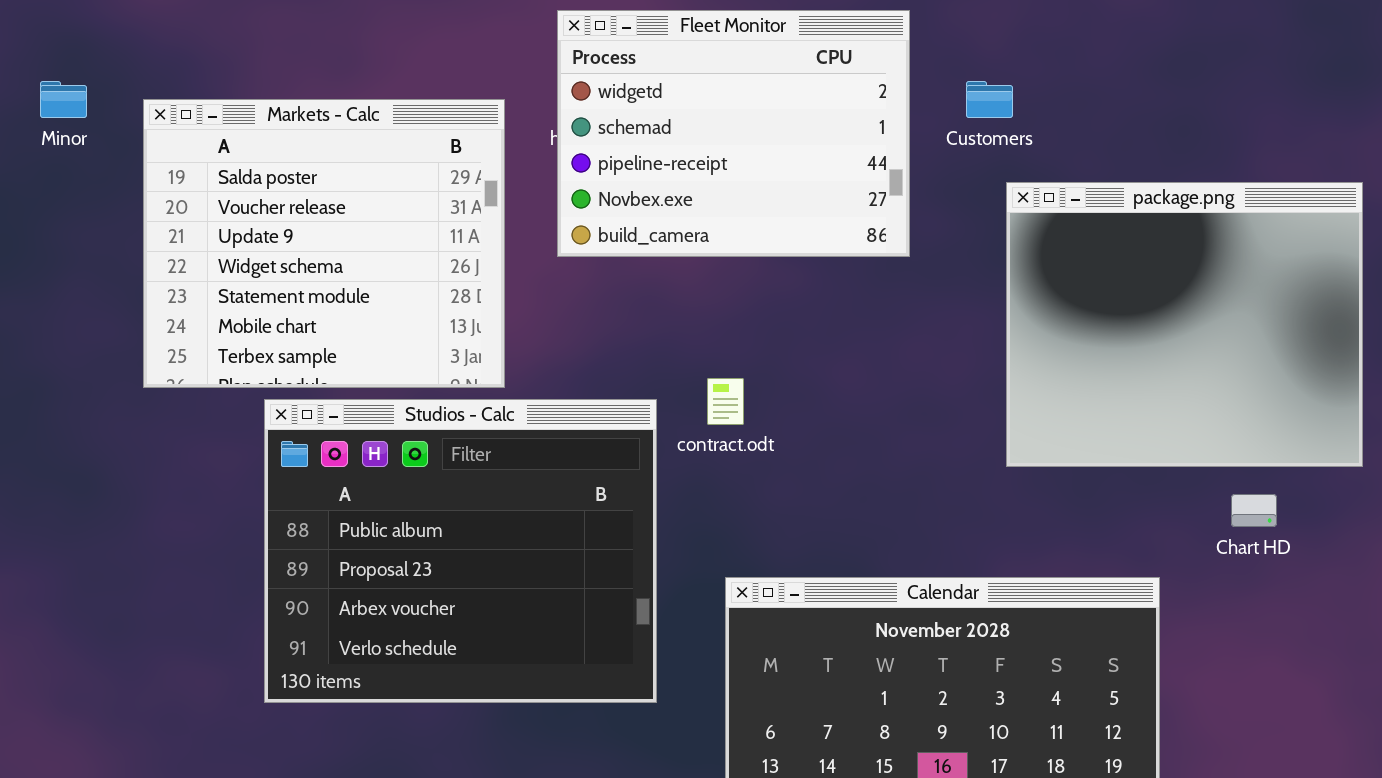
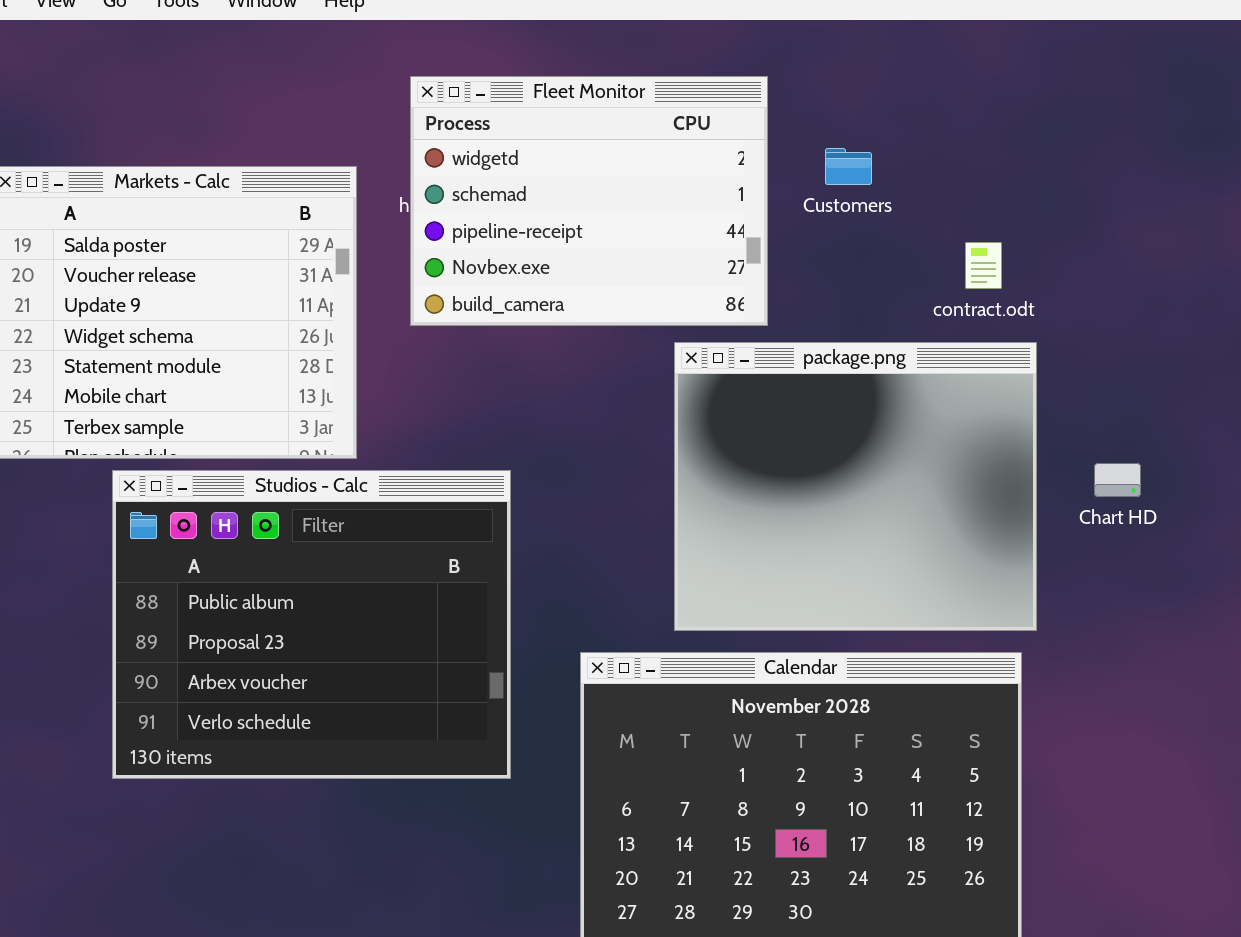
package.png: [1006,182,1363,467] -> [674,342,1037,631], moved
contract.odt: [707,378,744,425] -> [965,242,1002,289], moved
Chart HD: [1231,494,1277,527] -> [1094,463,1141,497], moved

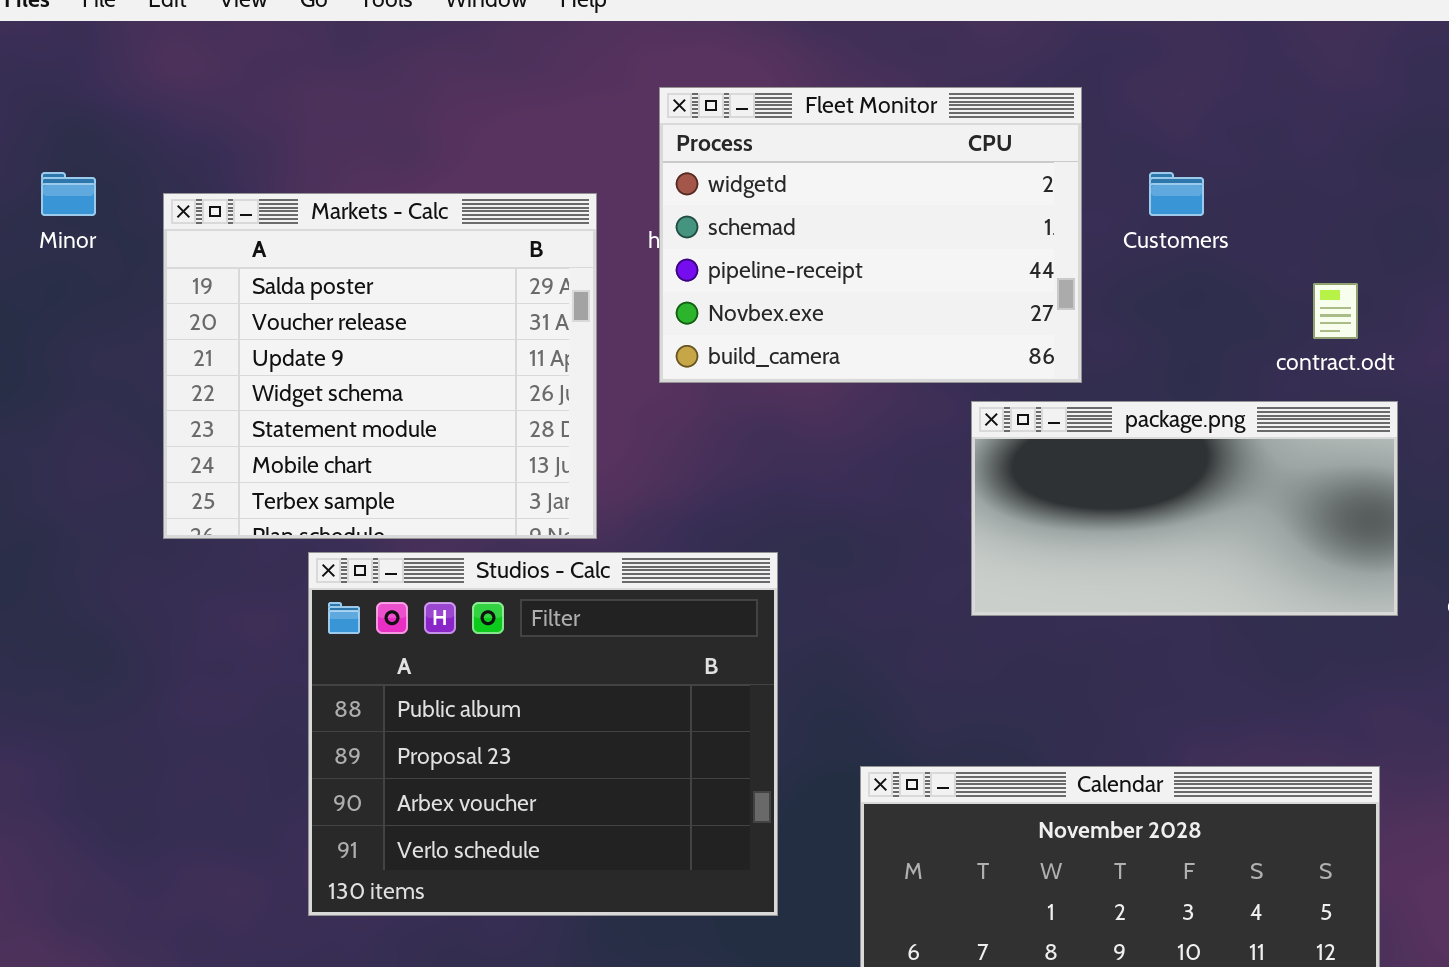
package.png: [674,342,1037,631] -> [971,401,1398,616], resized

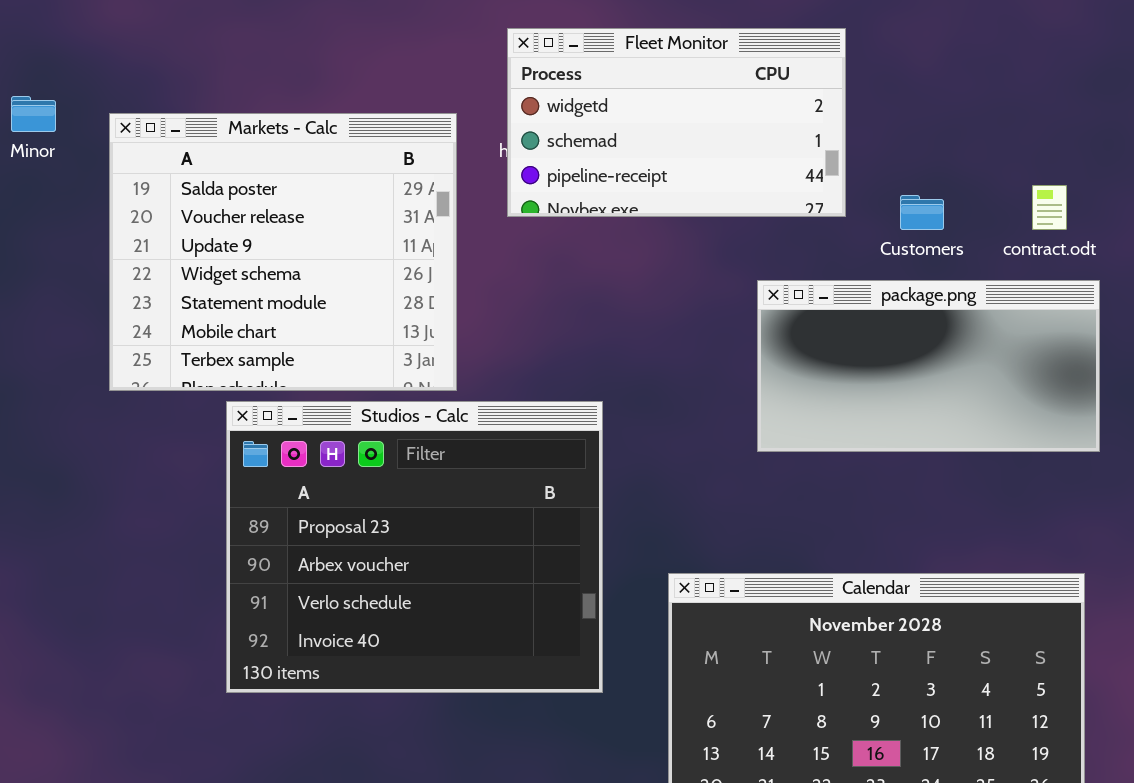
Fleet Monitor: [659,87,1082,383] -> [507,28,846,217], resized
Customers: [1149,172,1204,216] -> [900,195,944,230], moved
Studios - Calc: [308,552,778,916] -> [226,401,603,693], scrolled down 1 row

